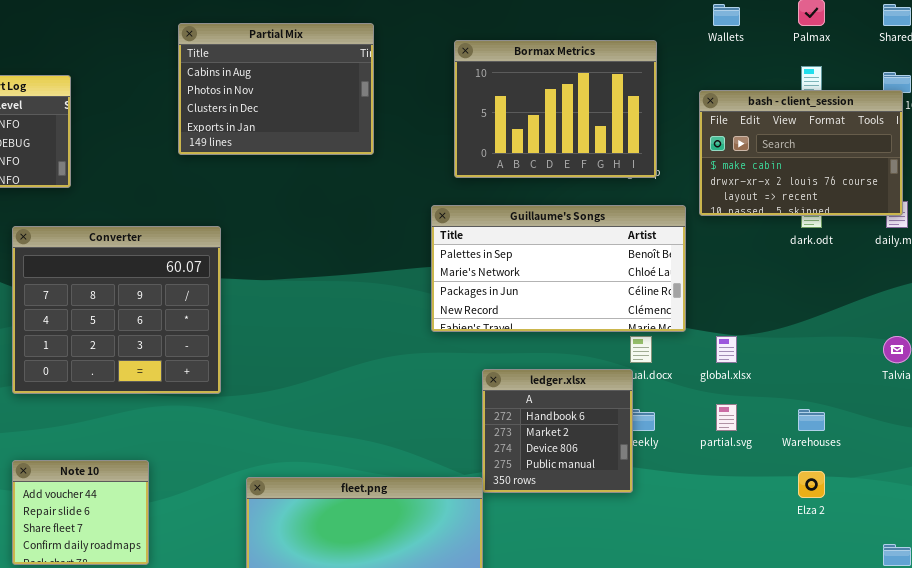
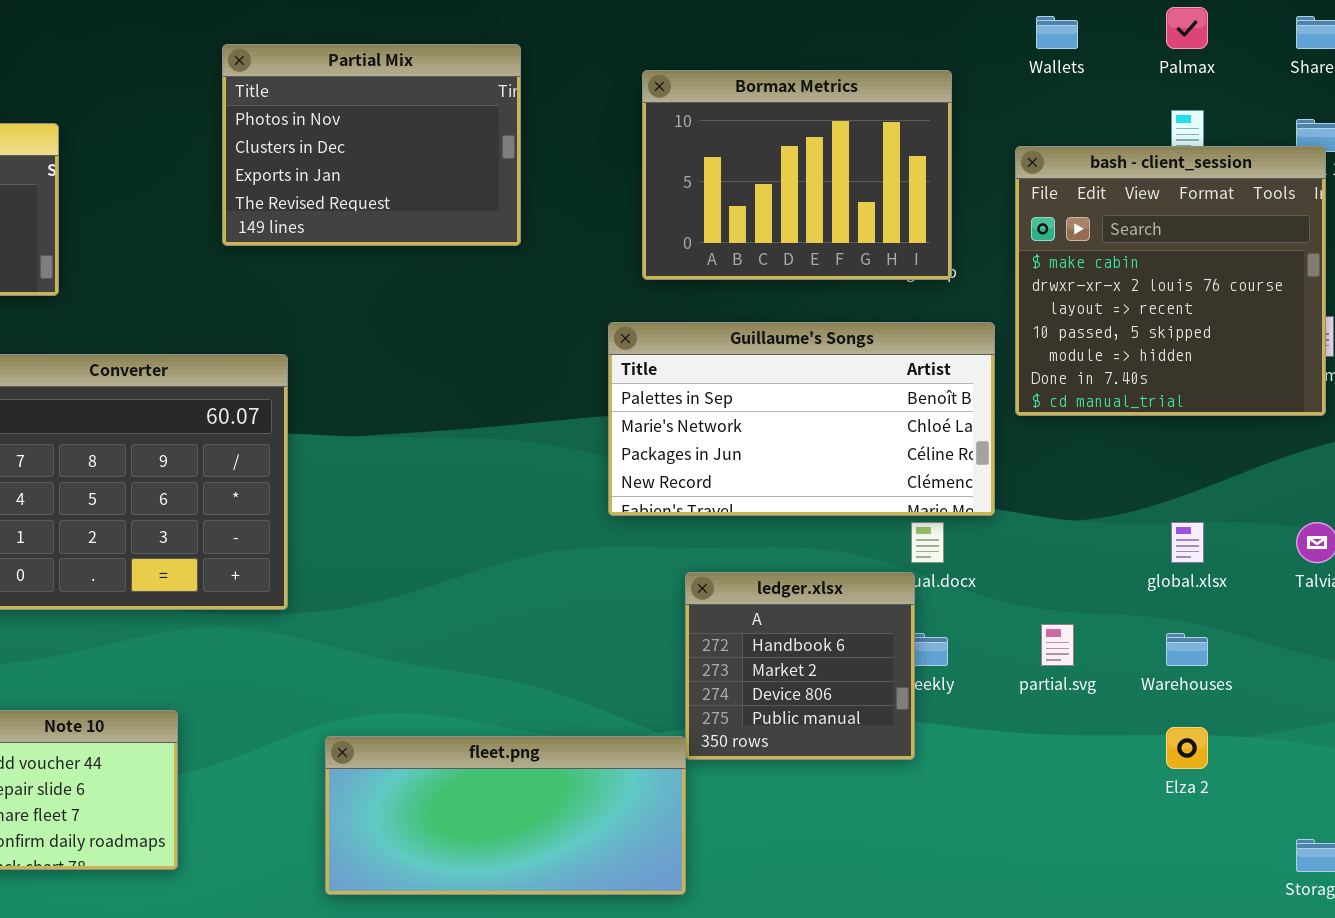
Partial Mix: [178,23,374,155] -> [222,44,521,246], scrolled down 1 row
bash - client_session: [699,90,903,216] -> [1015,146,1326,416], resized
global.xlsx: [716,336,737,363] -> [1171,522,1204,563], moved

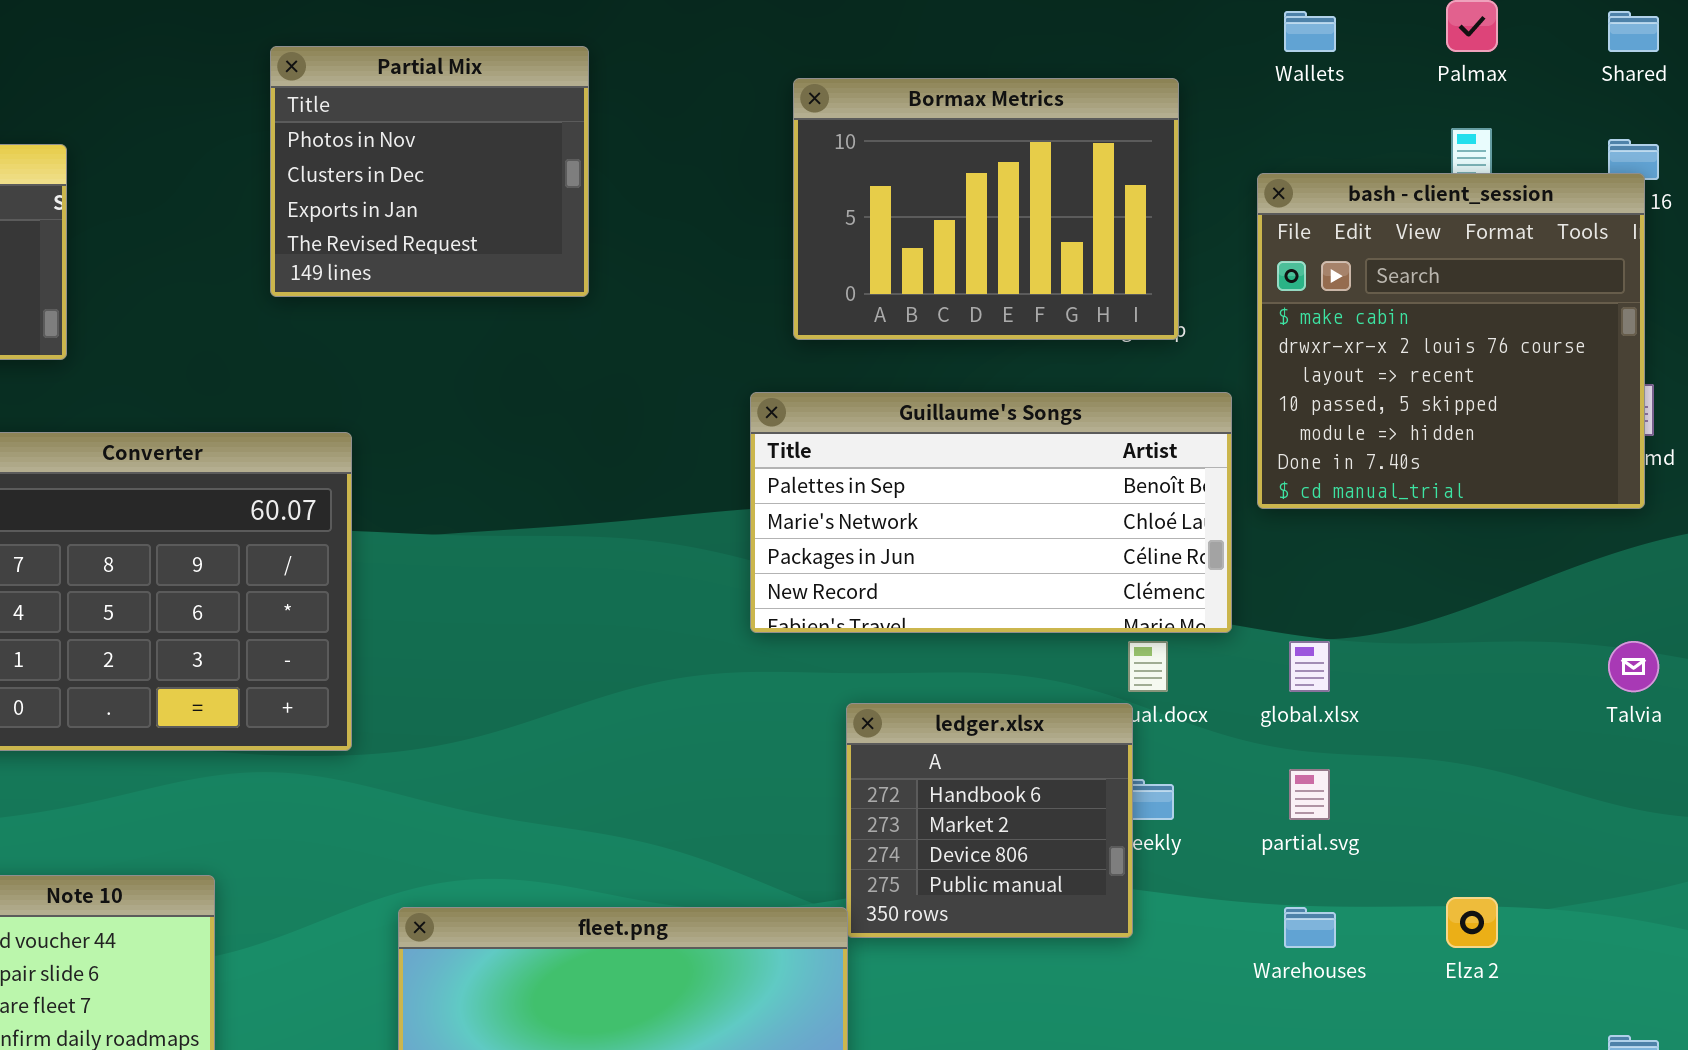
Partial Mix: [222,44,521,246] -> [270,46,589,297], resized
global.xlsx: [1171,522,1204,563] -> [1289,641,1330,692], moved
Warehouses: [1166,633,1208,666] -> [1284,907,1336,948], moved

